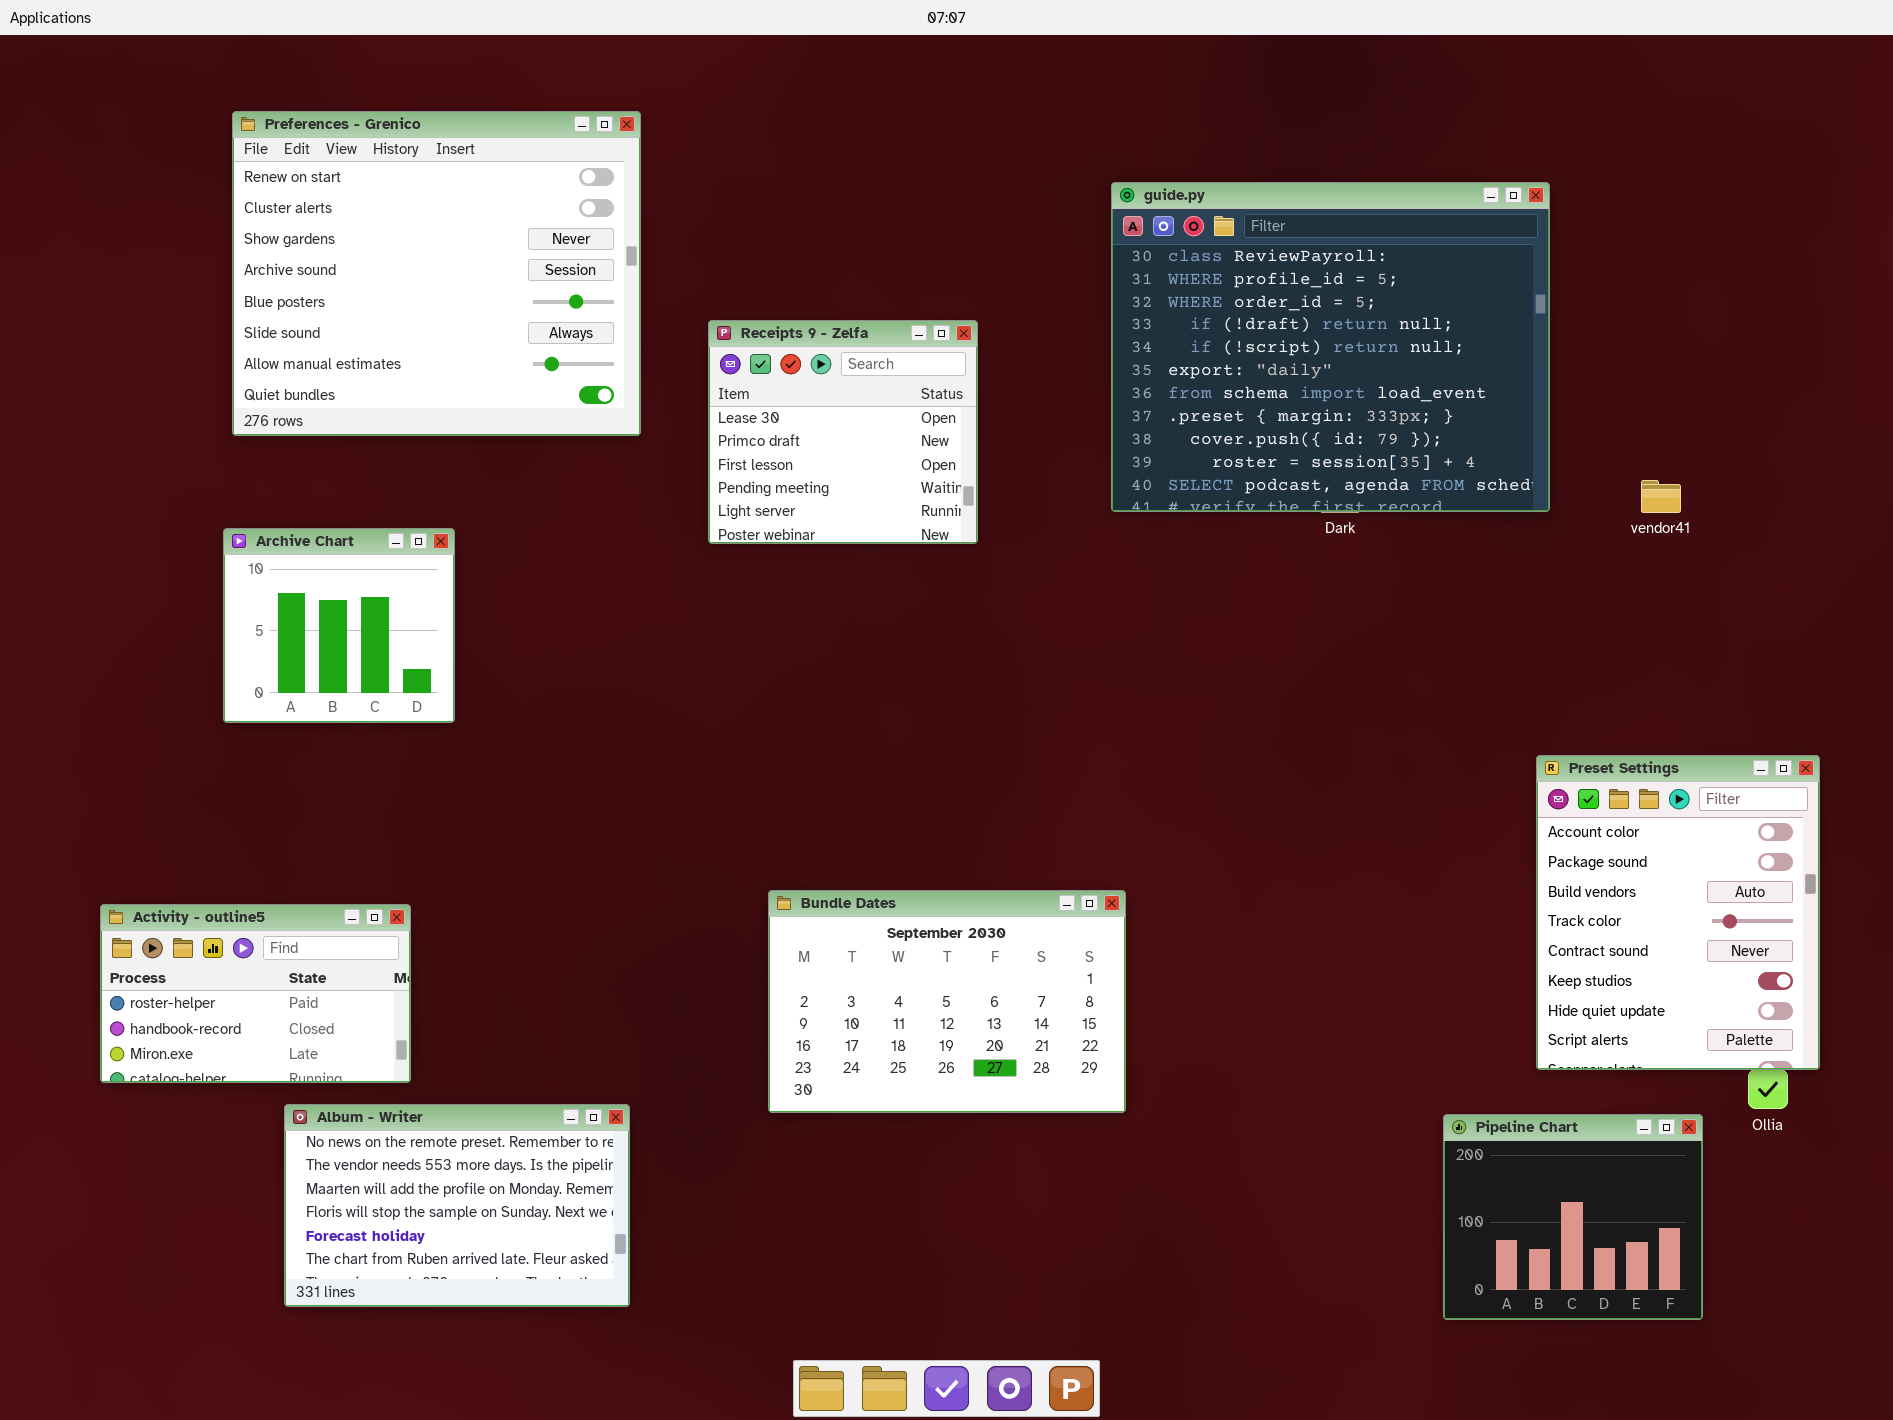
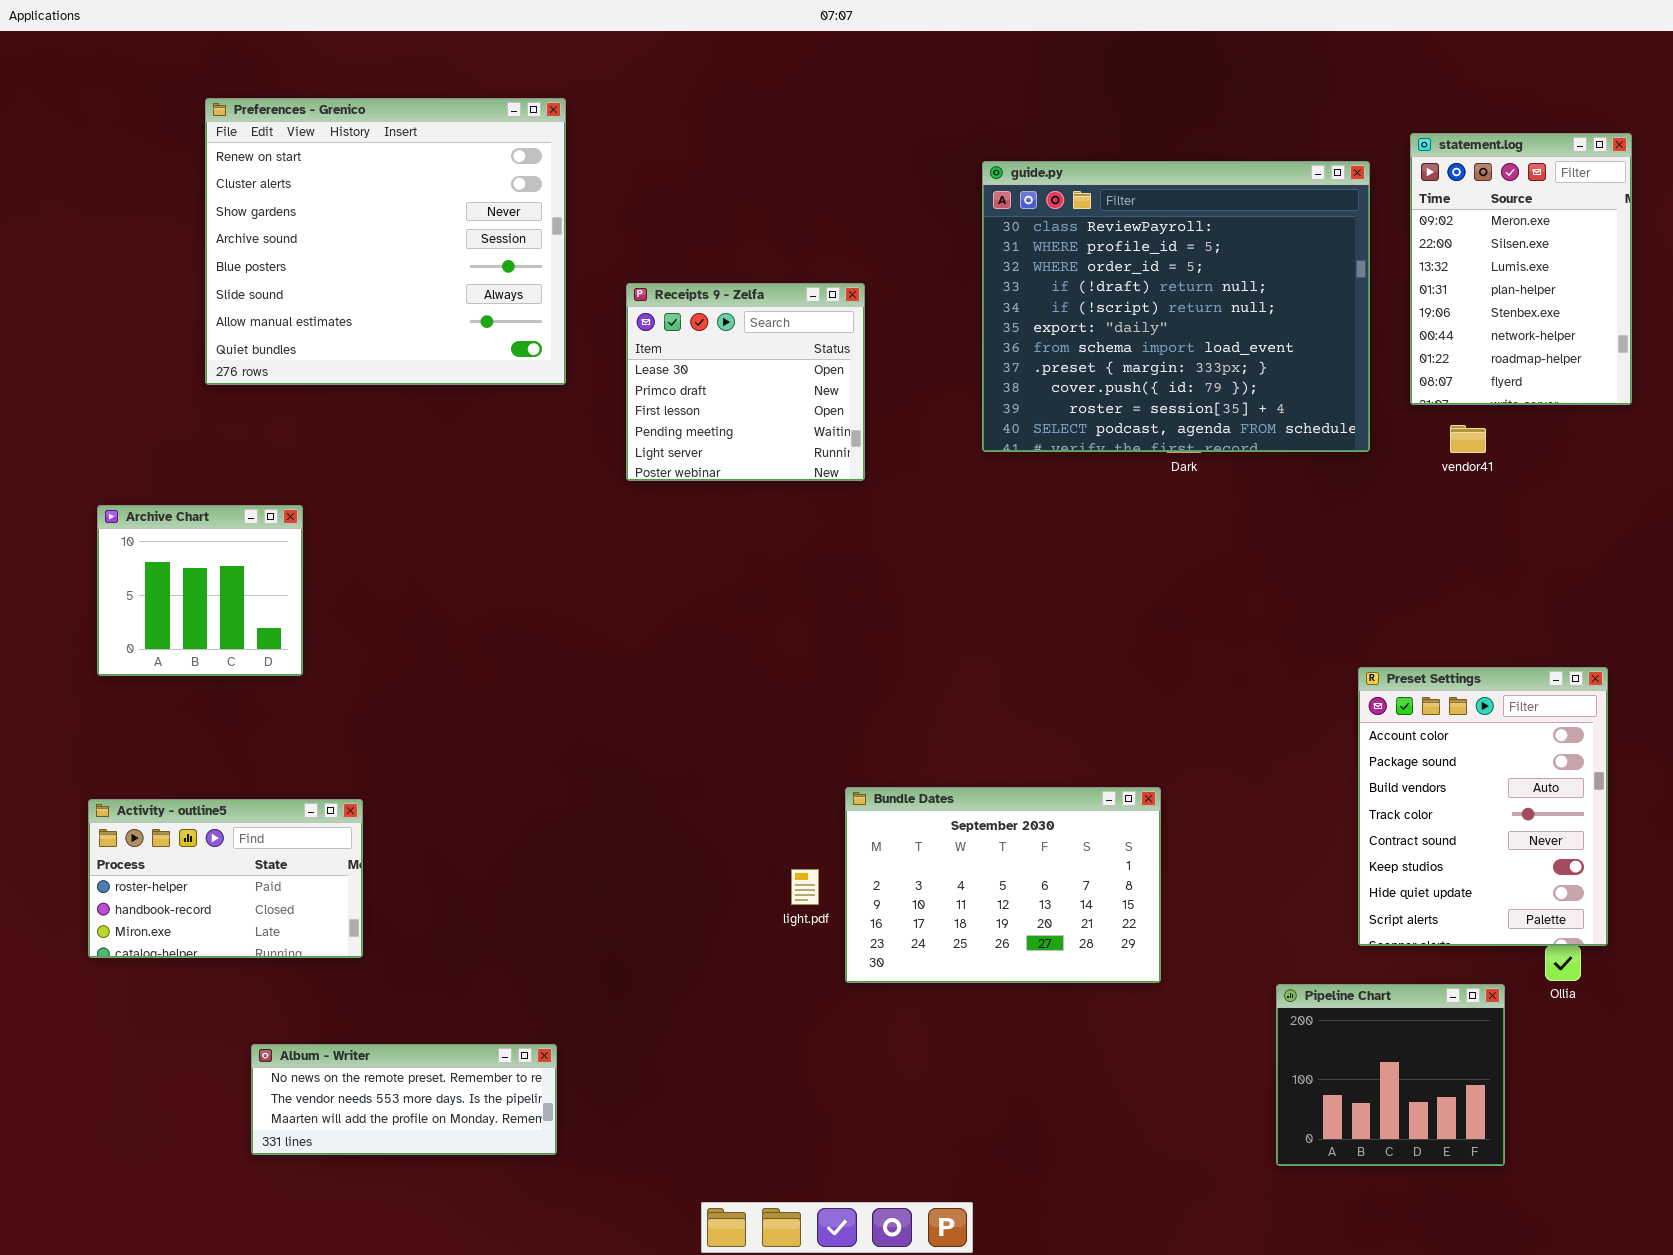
statement.log: none -> [1410,133,1632,405], opened
Archive Chart: [223,528,455,723] -> [97,505,303,676], moved
Bundle Dates: [768,890,1126,1113] -> [845,787,1161,983], moved
Album - Writer: [284,1104,630,1307] -> [251,1044,557,1155], resized

